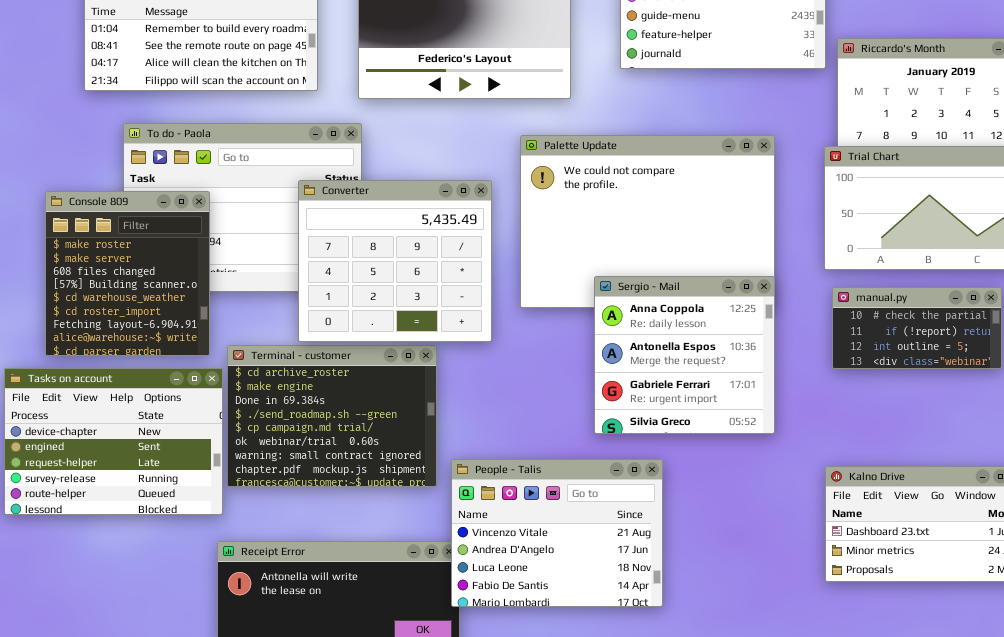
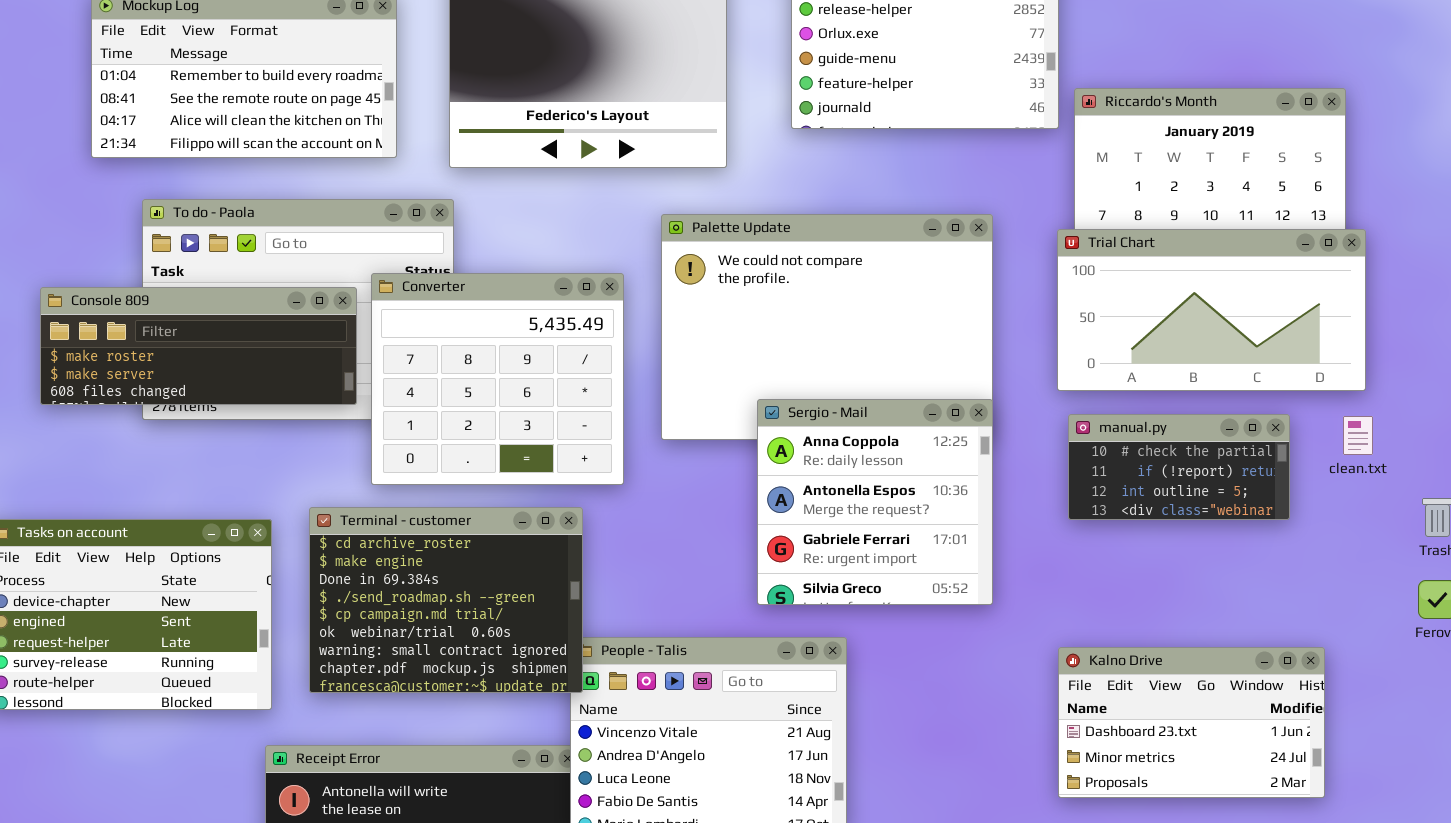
Console 809: [45,191,210,356] -> [40,287,357,405], resized
Terminal - customer: [227,345,437,487] -> [309,507,583,693], moved

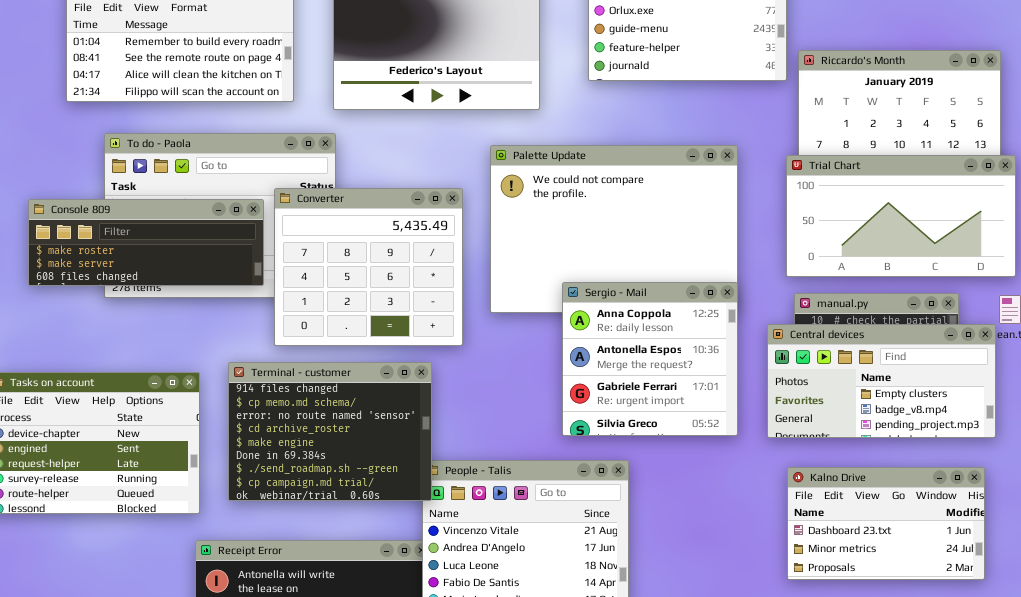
Central devices: none -> [767,324,996,438], opened
Terminal - customer: [309,507,583,693] -> [228,362,432,501], scrolled up 3 rows

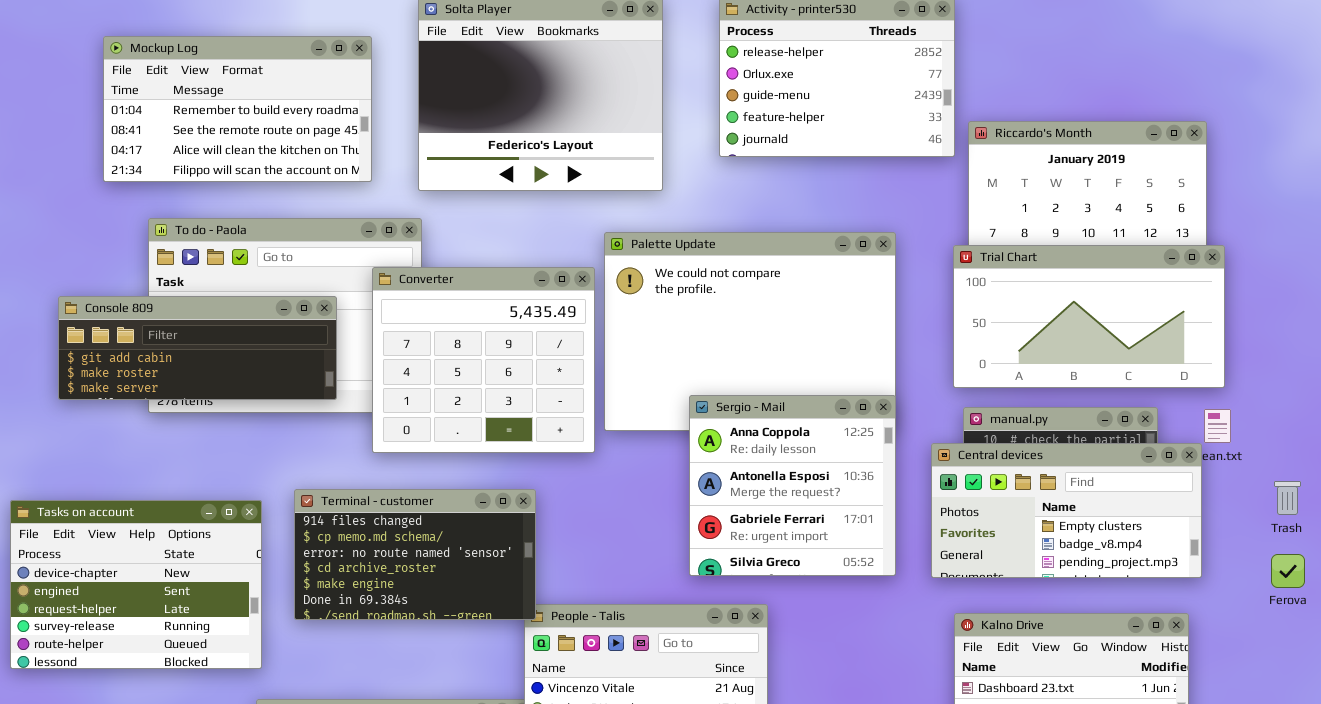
Converter: [274,188,463,346] -> [372,267,595,453], moved
Console 809: [28,199,264,286] -> [58,296,337,400], scrolled up 1 row
Terminal - customer: [228,362,432,501] -> [294,489,536,620], resized

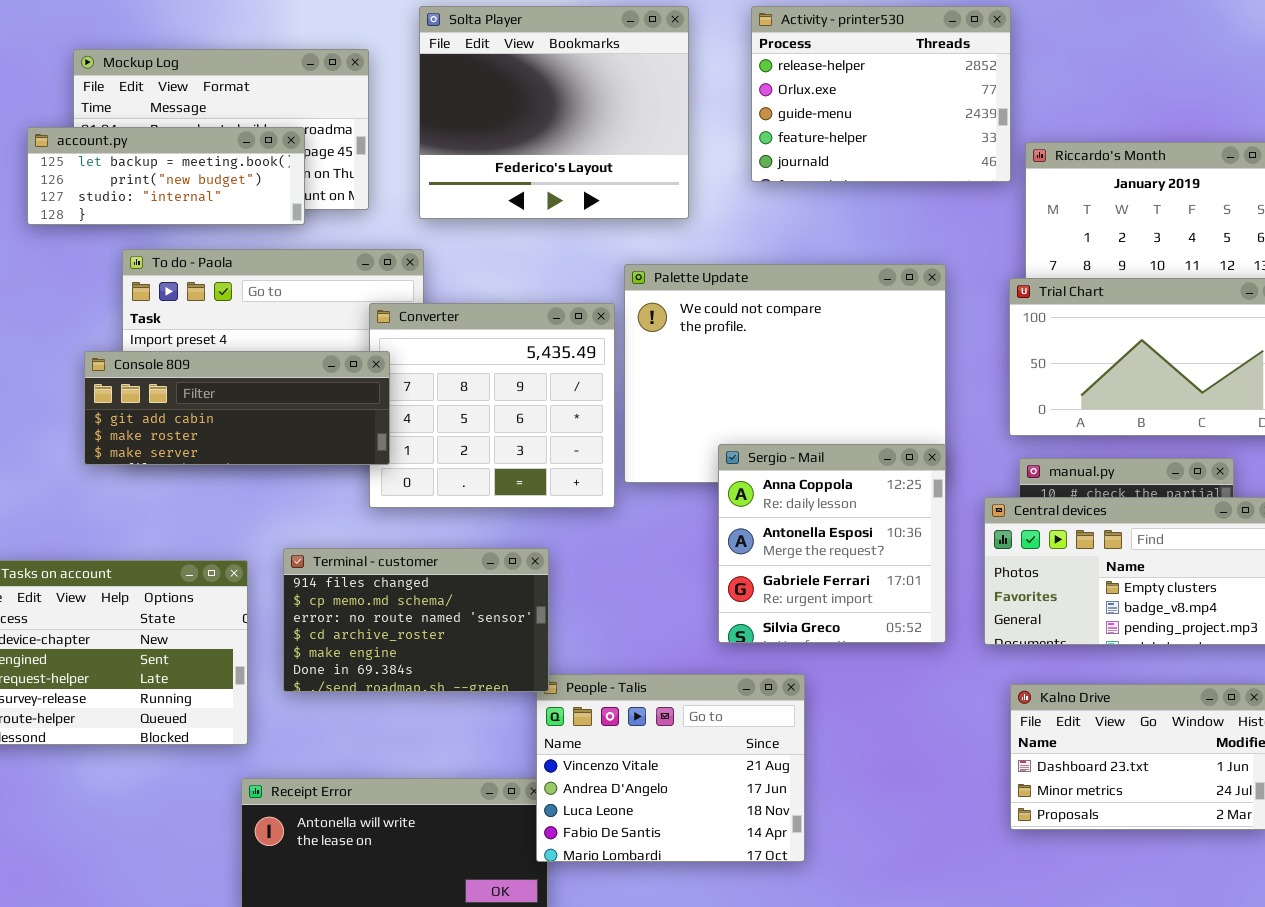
account.py: none -> [27,127,305,225], opened
Console 809: [58,296,337,400] -> [84,351,390,465], moved

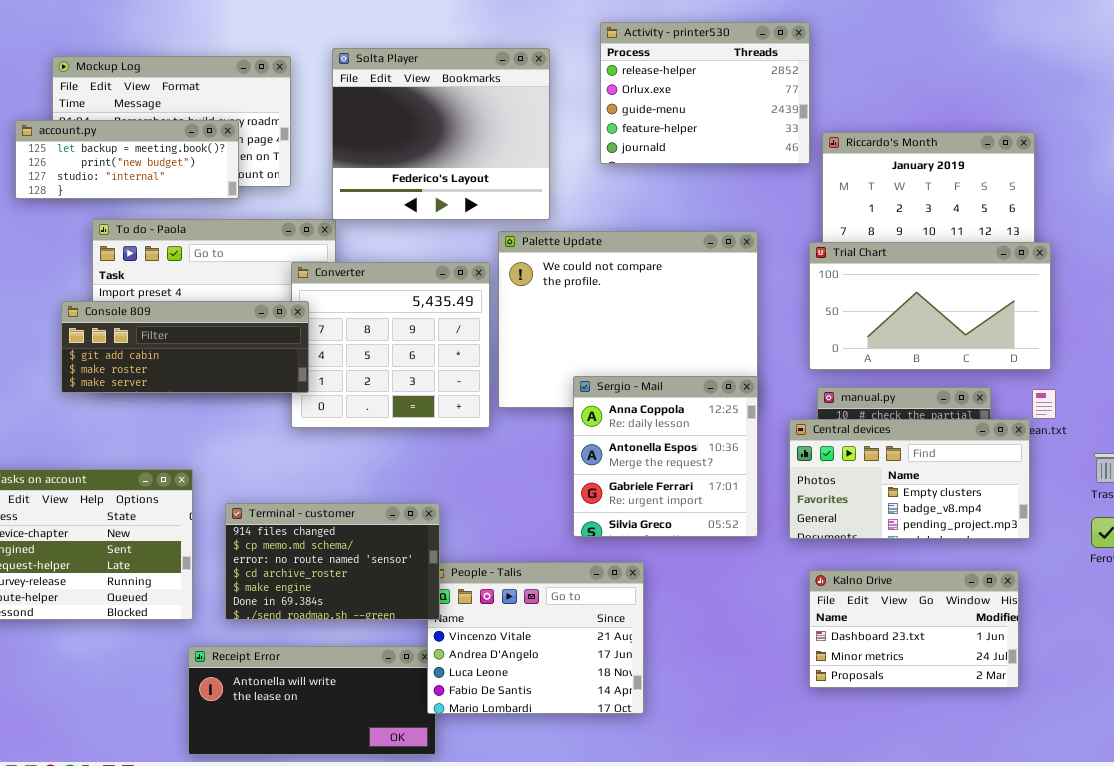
Solta Player: [419,6,689,219] -> [332,48,550,220], moved
Terminal - customer: [283,548,549,692] -> [225,503,440,620], moved

